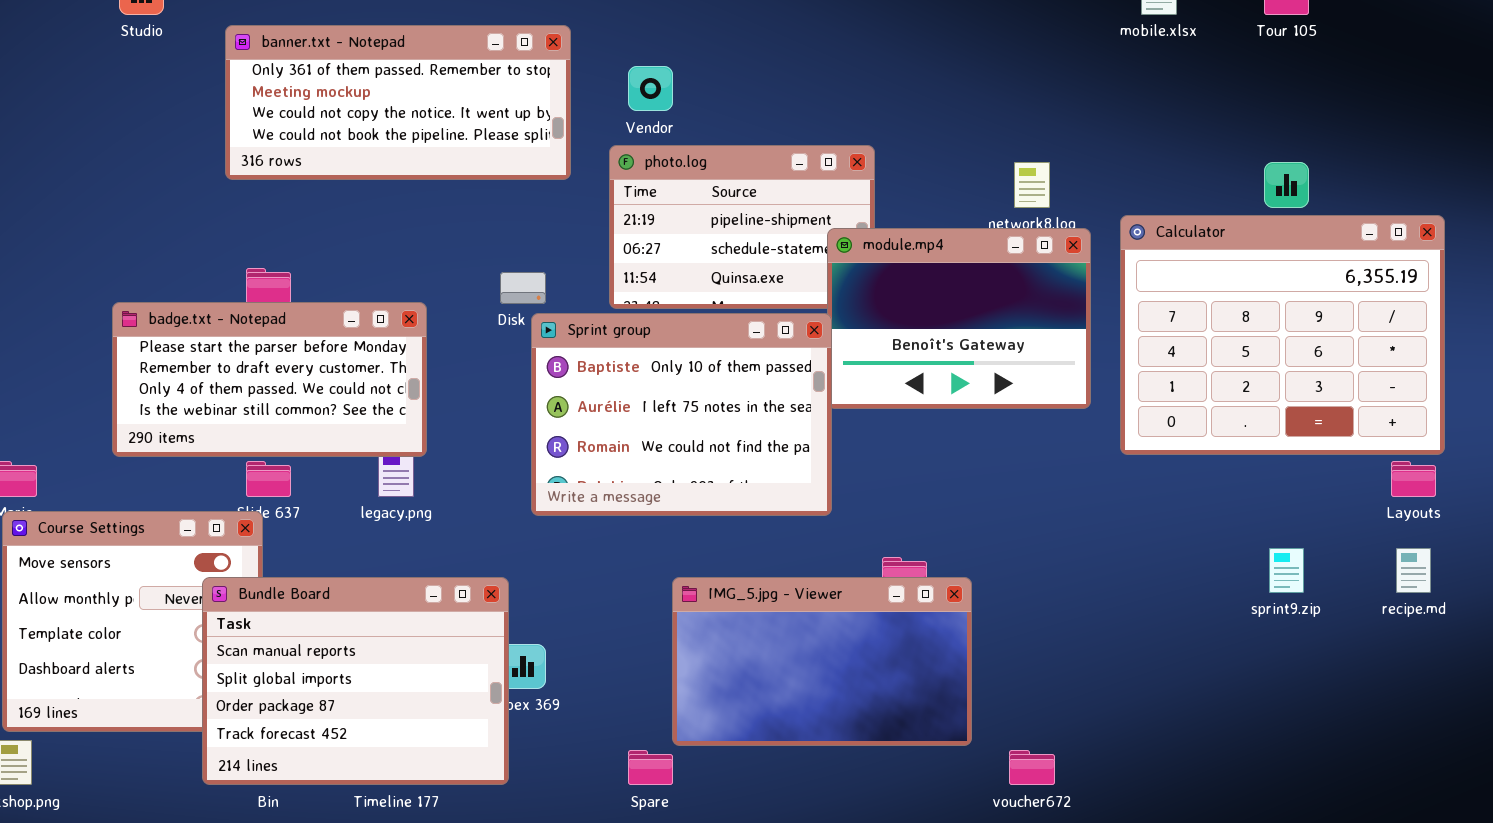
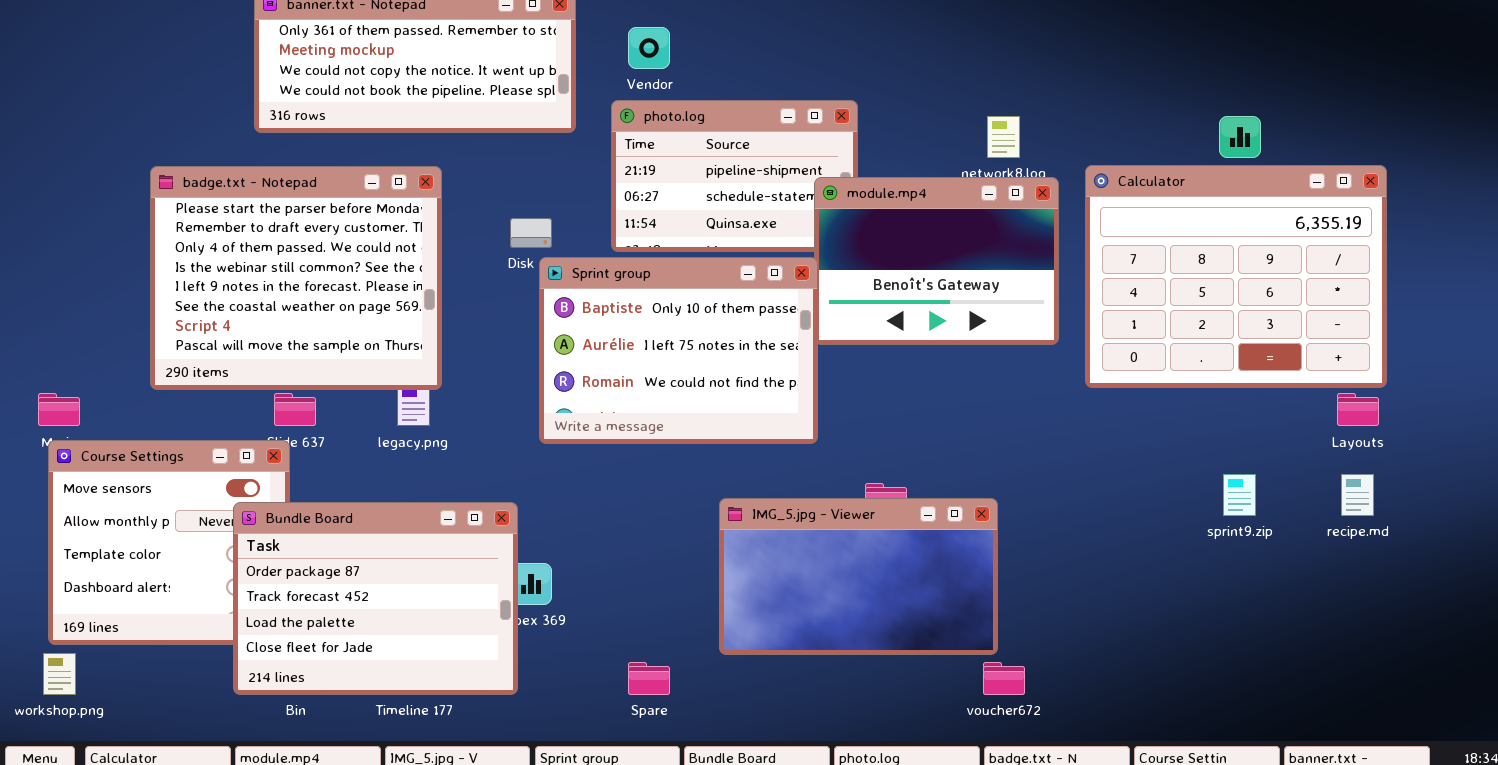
badge.txt - Notepad: [112,302,427,457] -> [150,166,442,390], resized
Bundle Board: [202,577,509,785] -> [233,502,518,695], scrolled down 2 rows
IMG_5.jpg - Viewer: [672,577,972,746] -> [719,498,998,655], moved

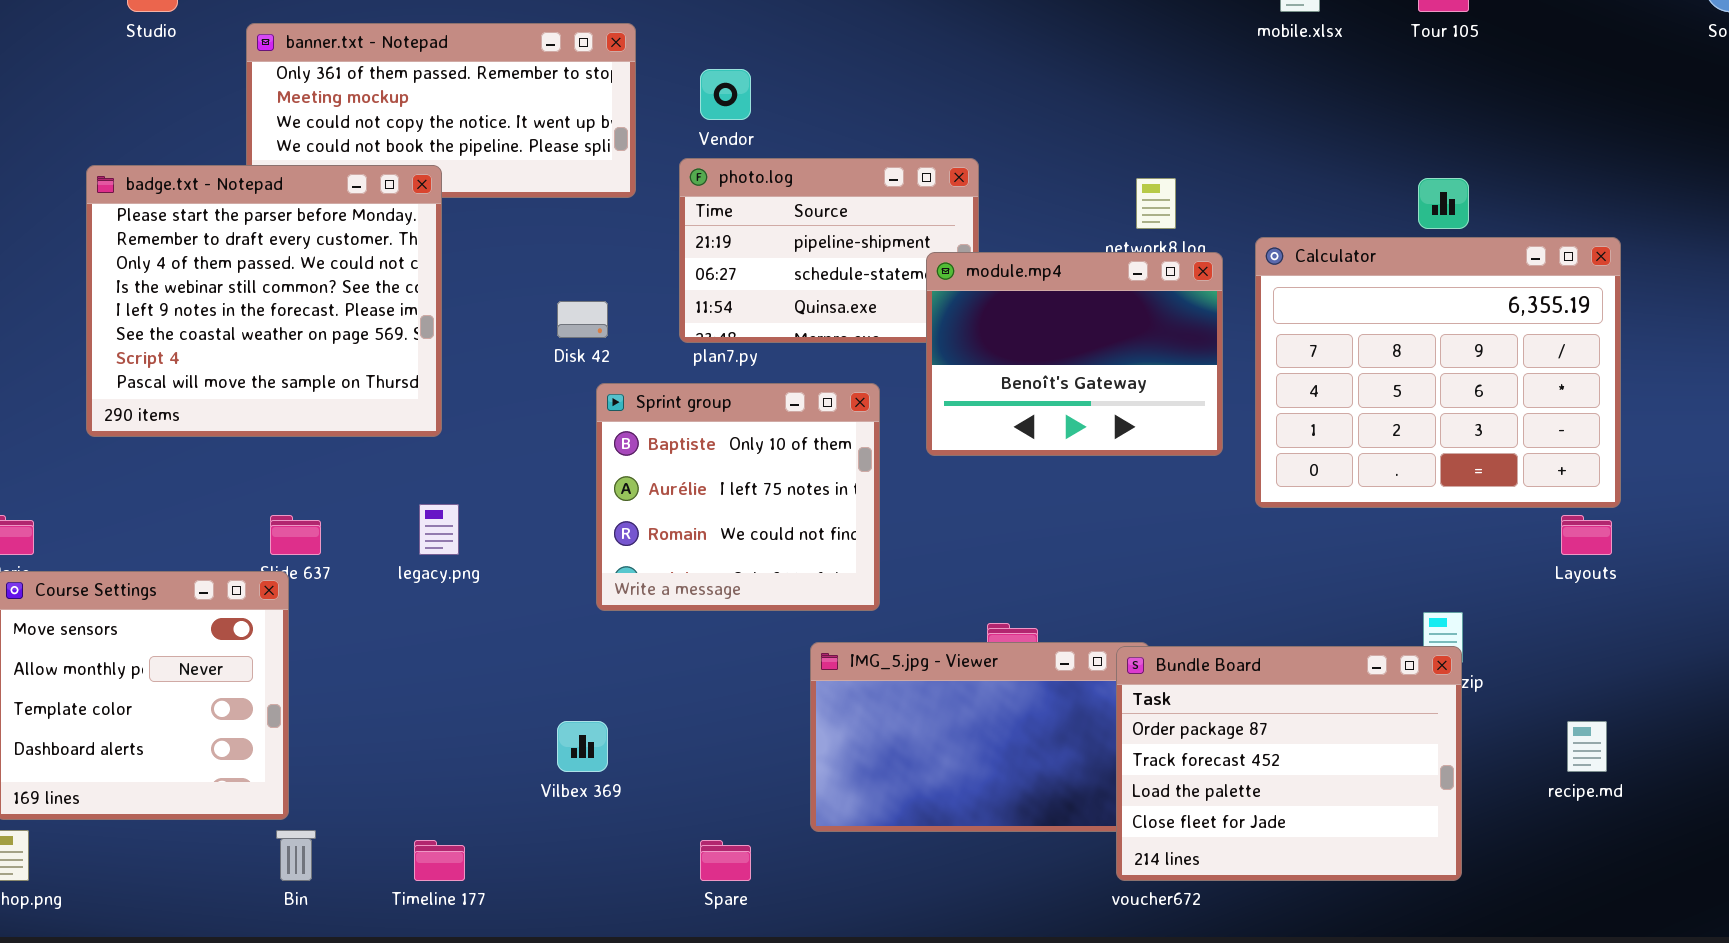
badge.txt - Notepad: [150,166,442,390] -> [86,165,442,437], moved
Sprint group: [539,257,818,444] -> [596,383,880,611], moved, resized
recipe.md: [1341,474,1374,516] -> [1567,721,1607,772], moved
Bundle Board: [233,502,518,695] -> [1116,646,1462,881], moved

